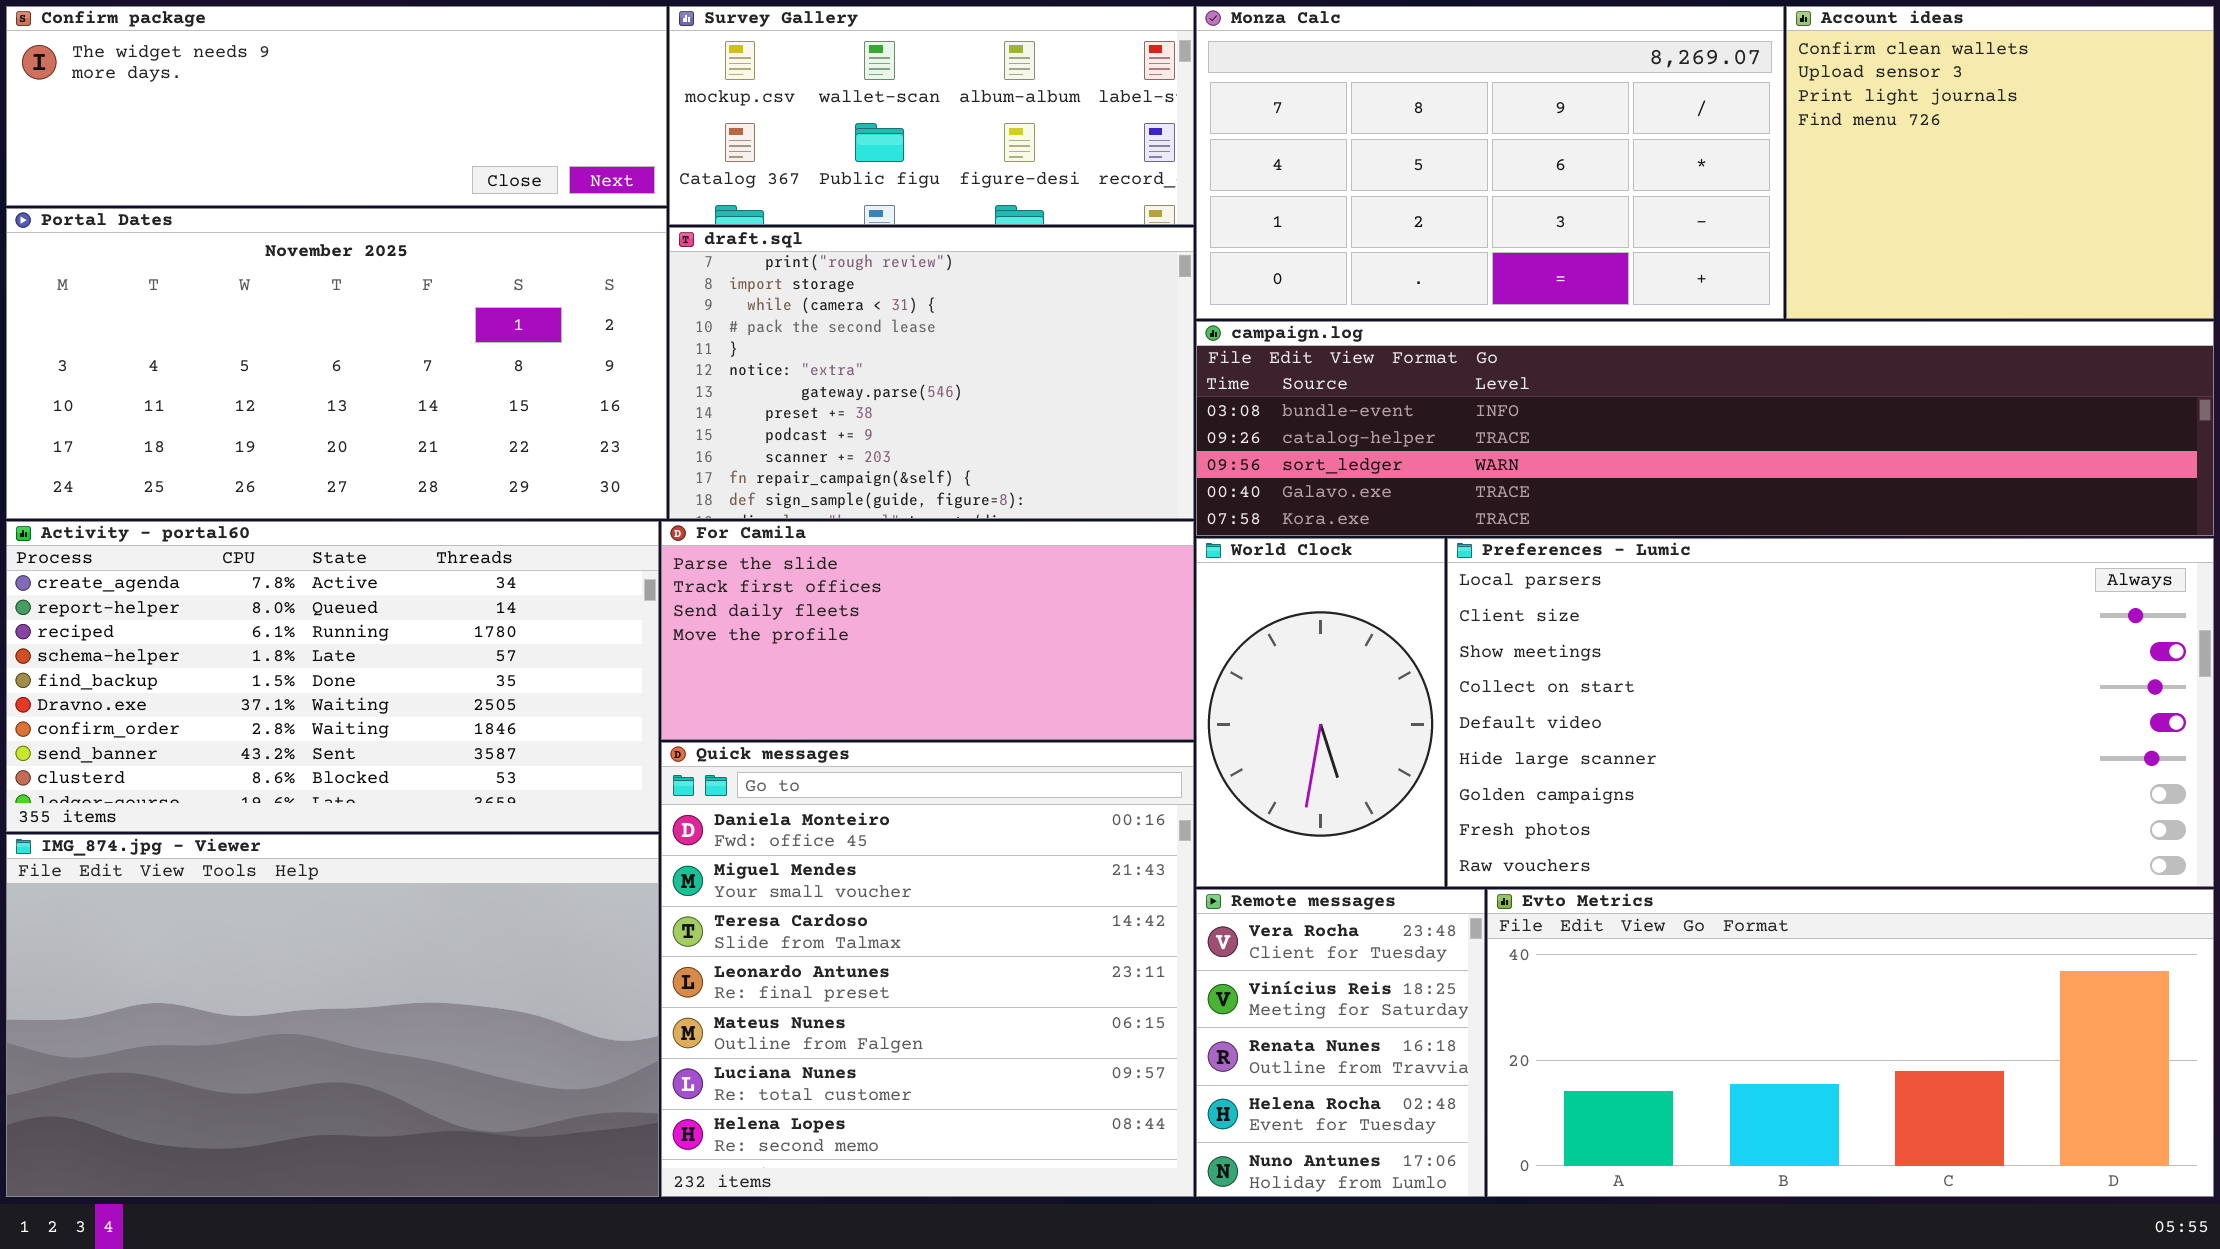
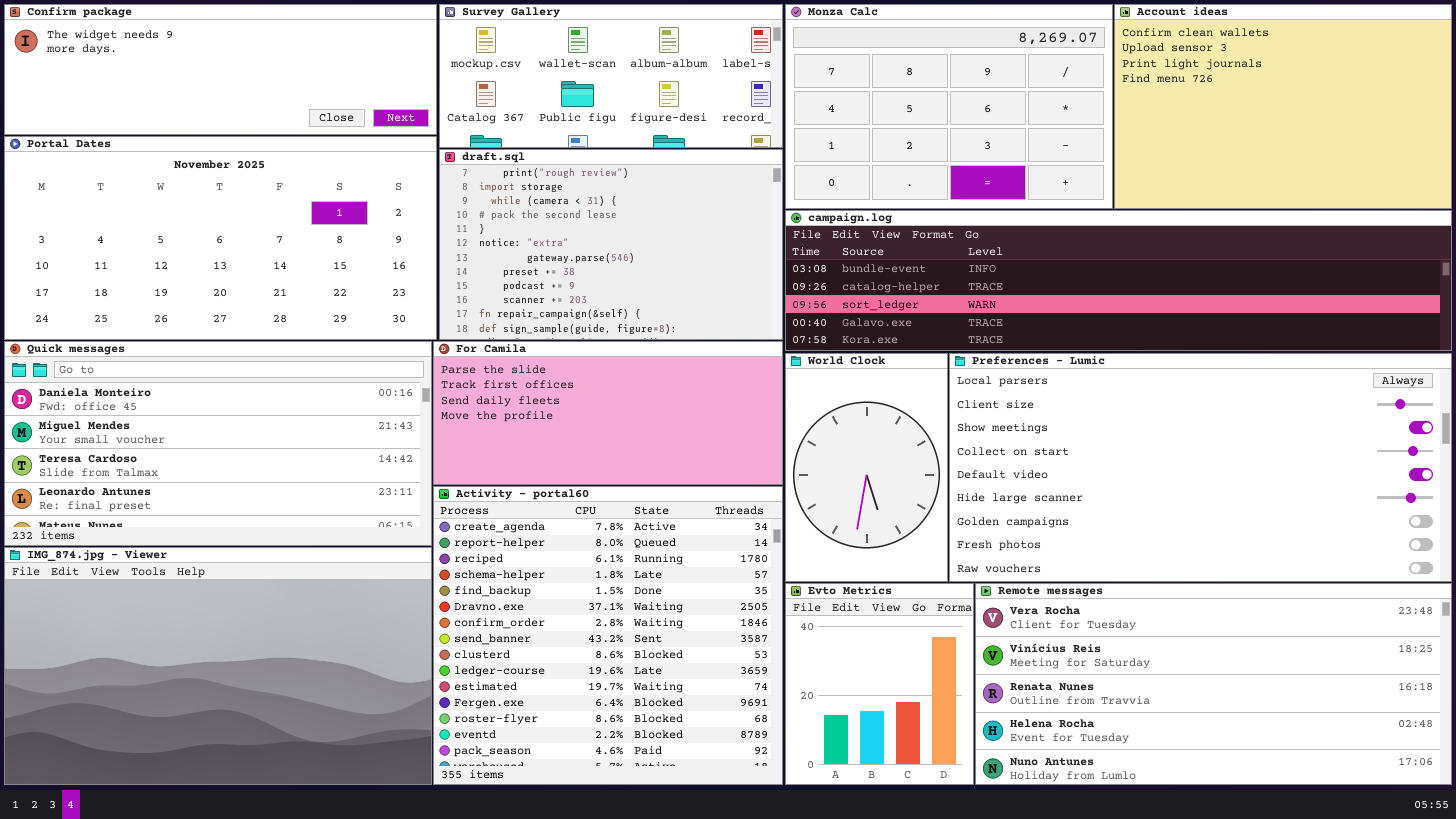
Monza Calc: [1196,6,1784,319] -> [785,4,1113,209], resized
Account ideas: [1786,6,2214,319] -> [1114,4,1452,209], resized
Activity - portal60: [6,521,659,832] -> [433,486,783,785], moved, resized
Quick messages: [661,742,1194,1197] -> [4,341,432,546], moved, resized
Remote messages: [1196,889,1485,1197] -> [975,583,1452,785], moved, resized
Evto Metrics: [1487,889,2214,1197] -> [785,583,974,785], moved, resized

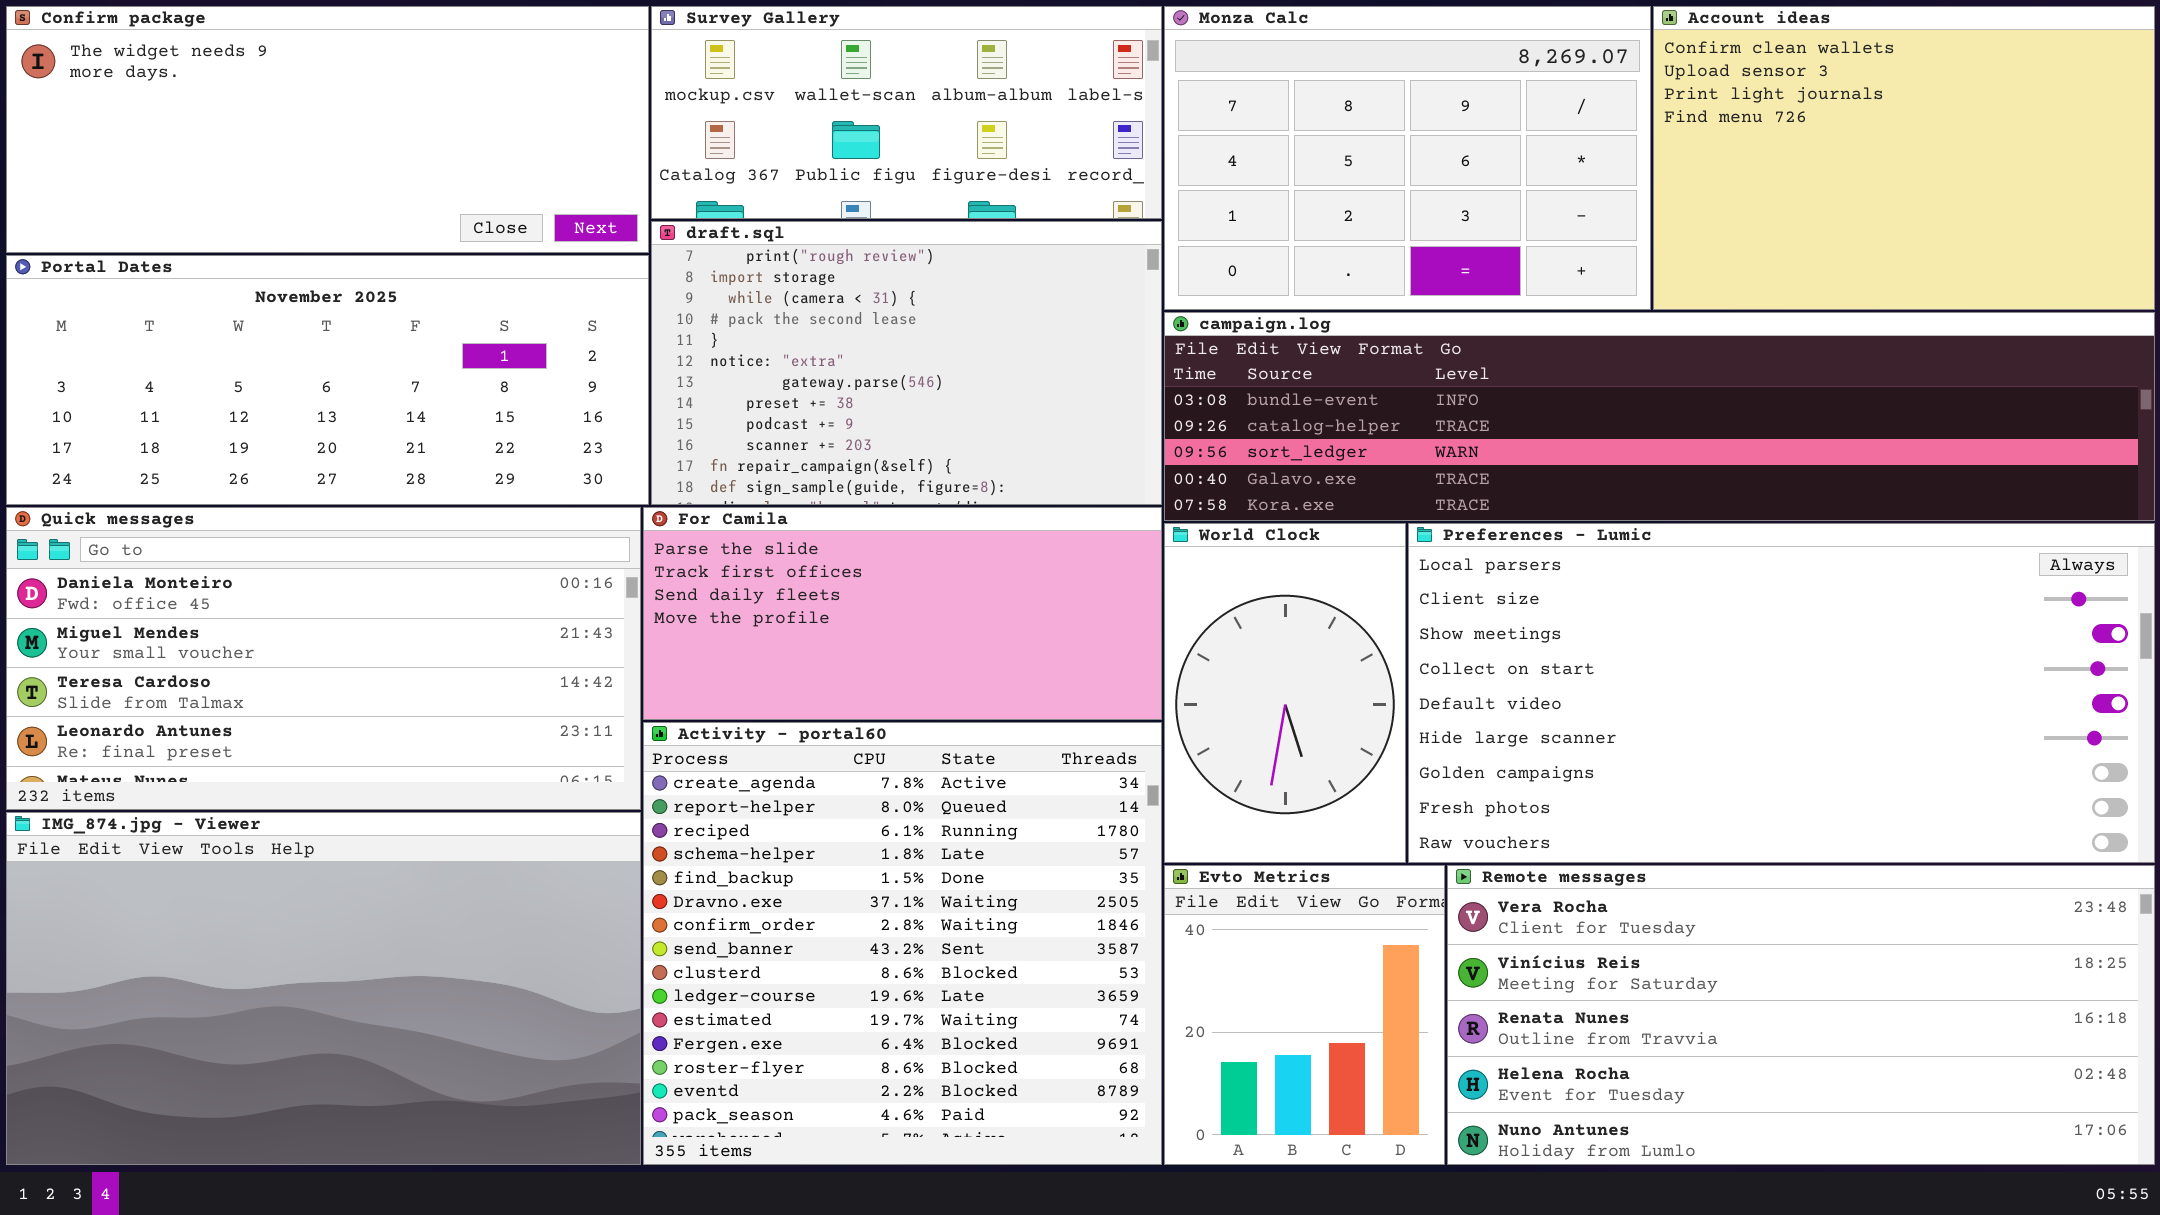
Confirm package: [4,4,437,135] -> [6,6,649,253], resized
Portal Dates: [4,136,437,340] -> [6,255,649,505], resized

